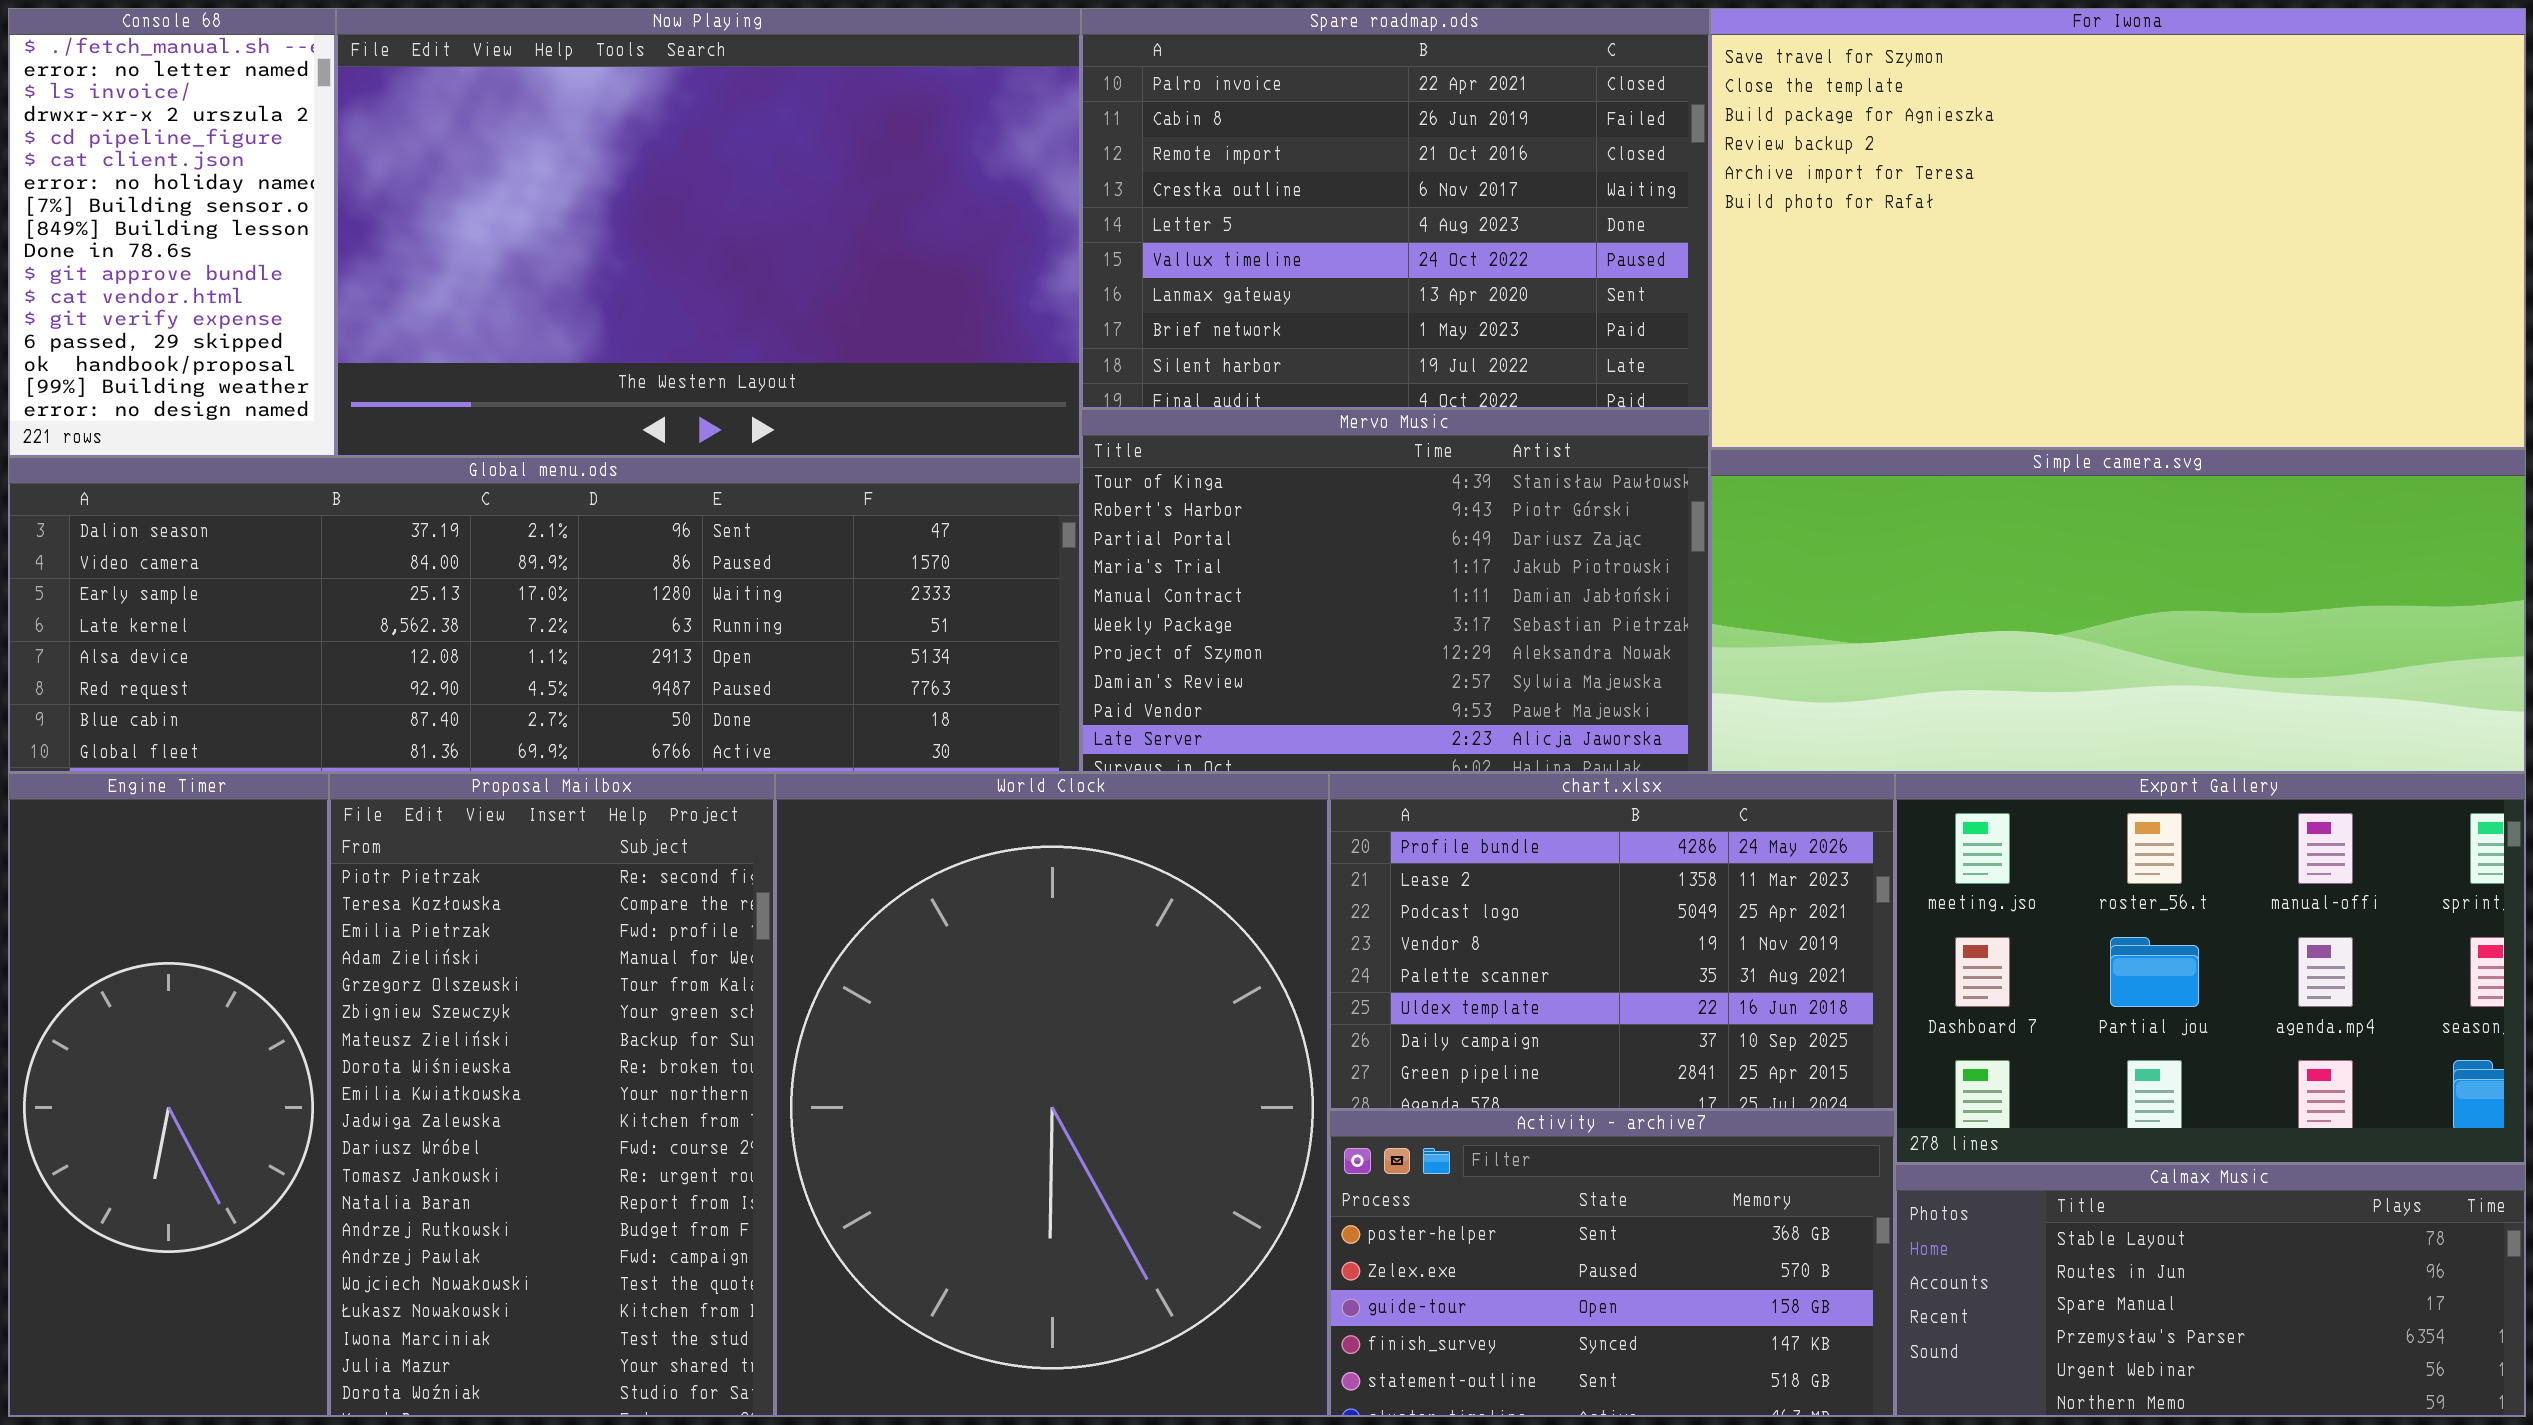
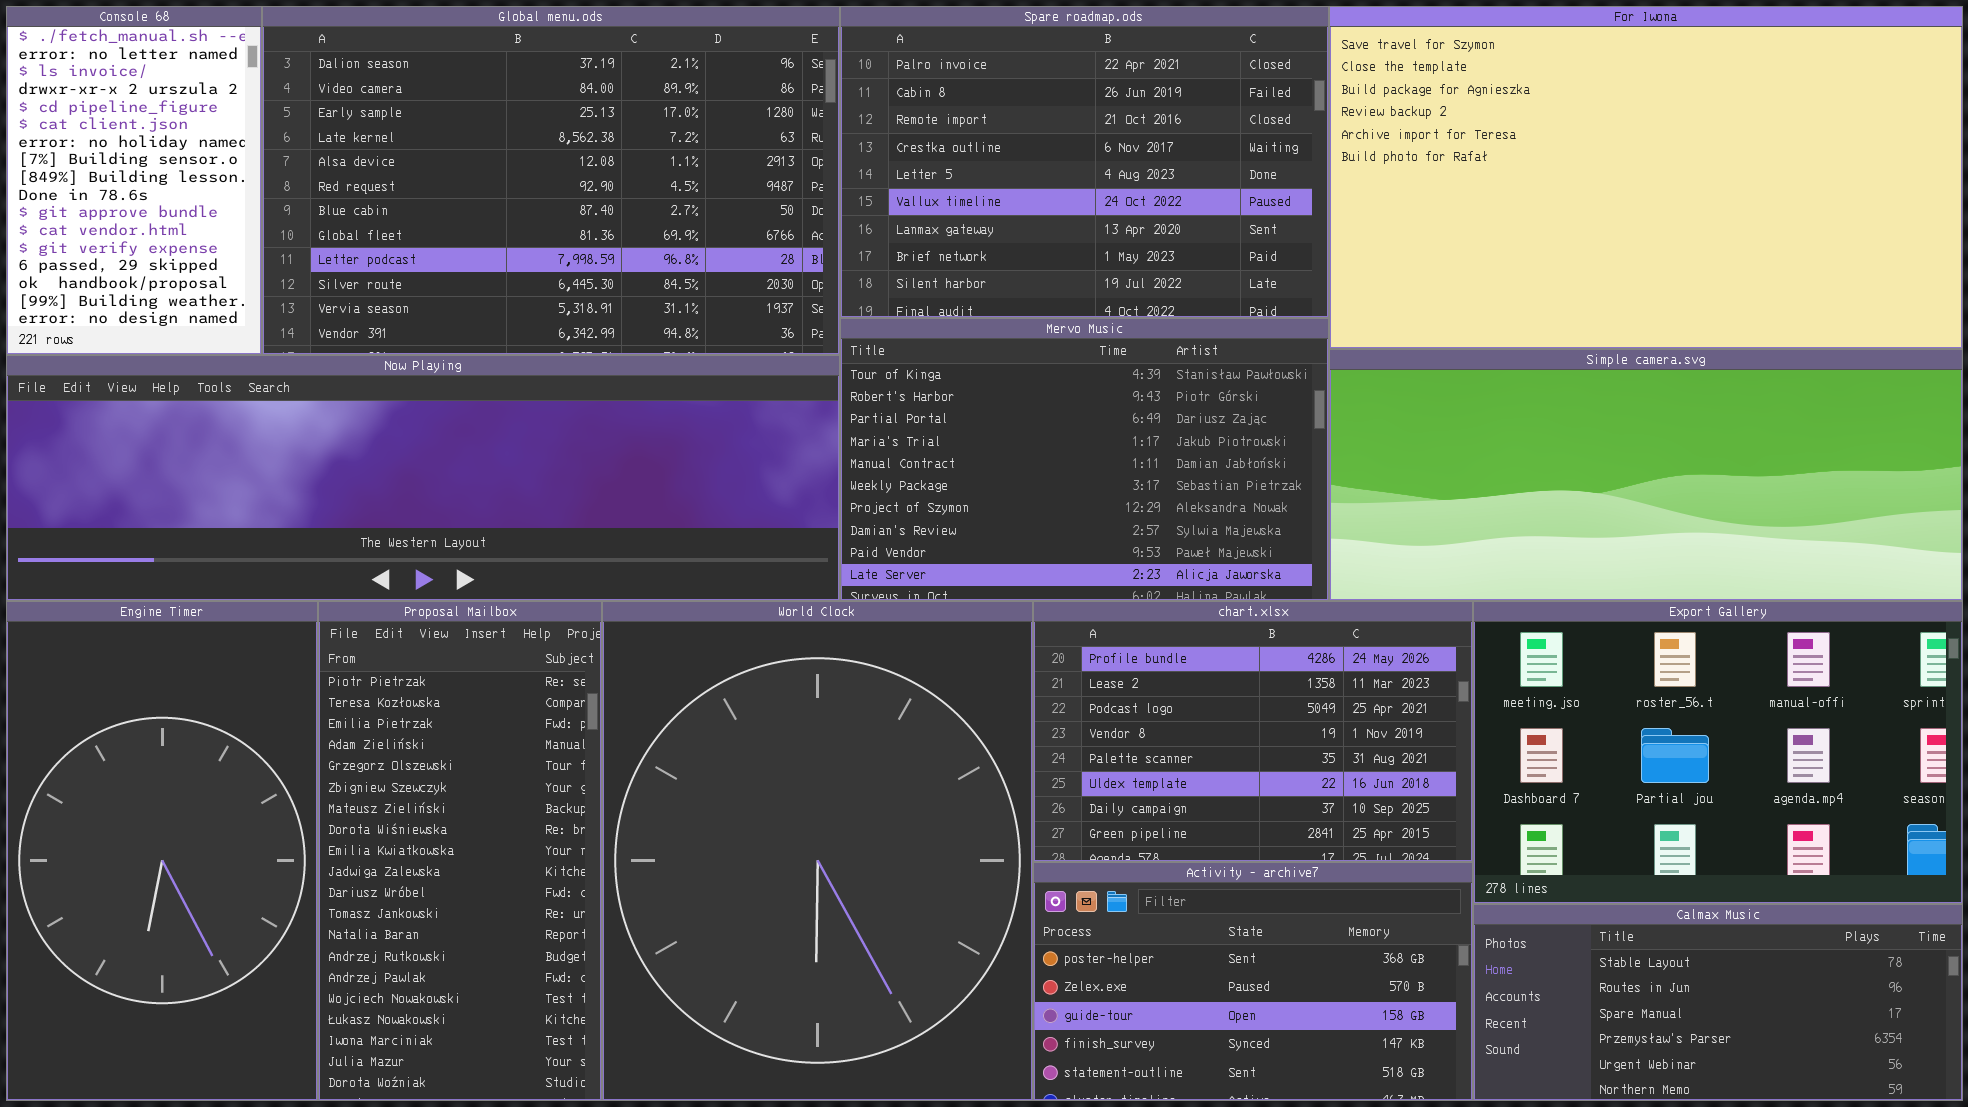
Now Playing: [336,8,1081,457] -> [6,355,840,601], moved, resized
Global menu.ods: [8,457,1081,773] -> [262,6,840,355], moved, resized
Engine Timer: [8,773,329,1417] -> [6,601,318,1101], resized
Proposal Mailbox: [329,773,775,1417] -> [318,601,602,1101], resized

